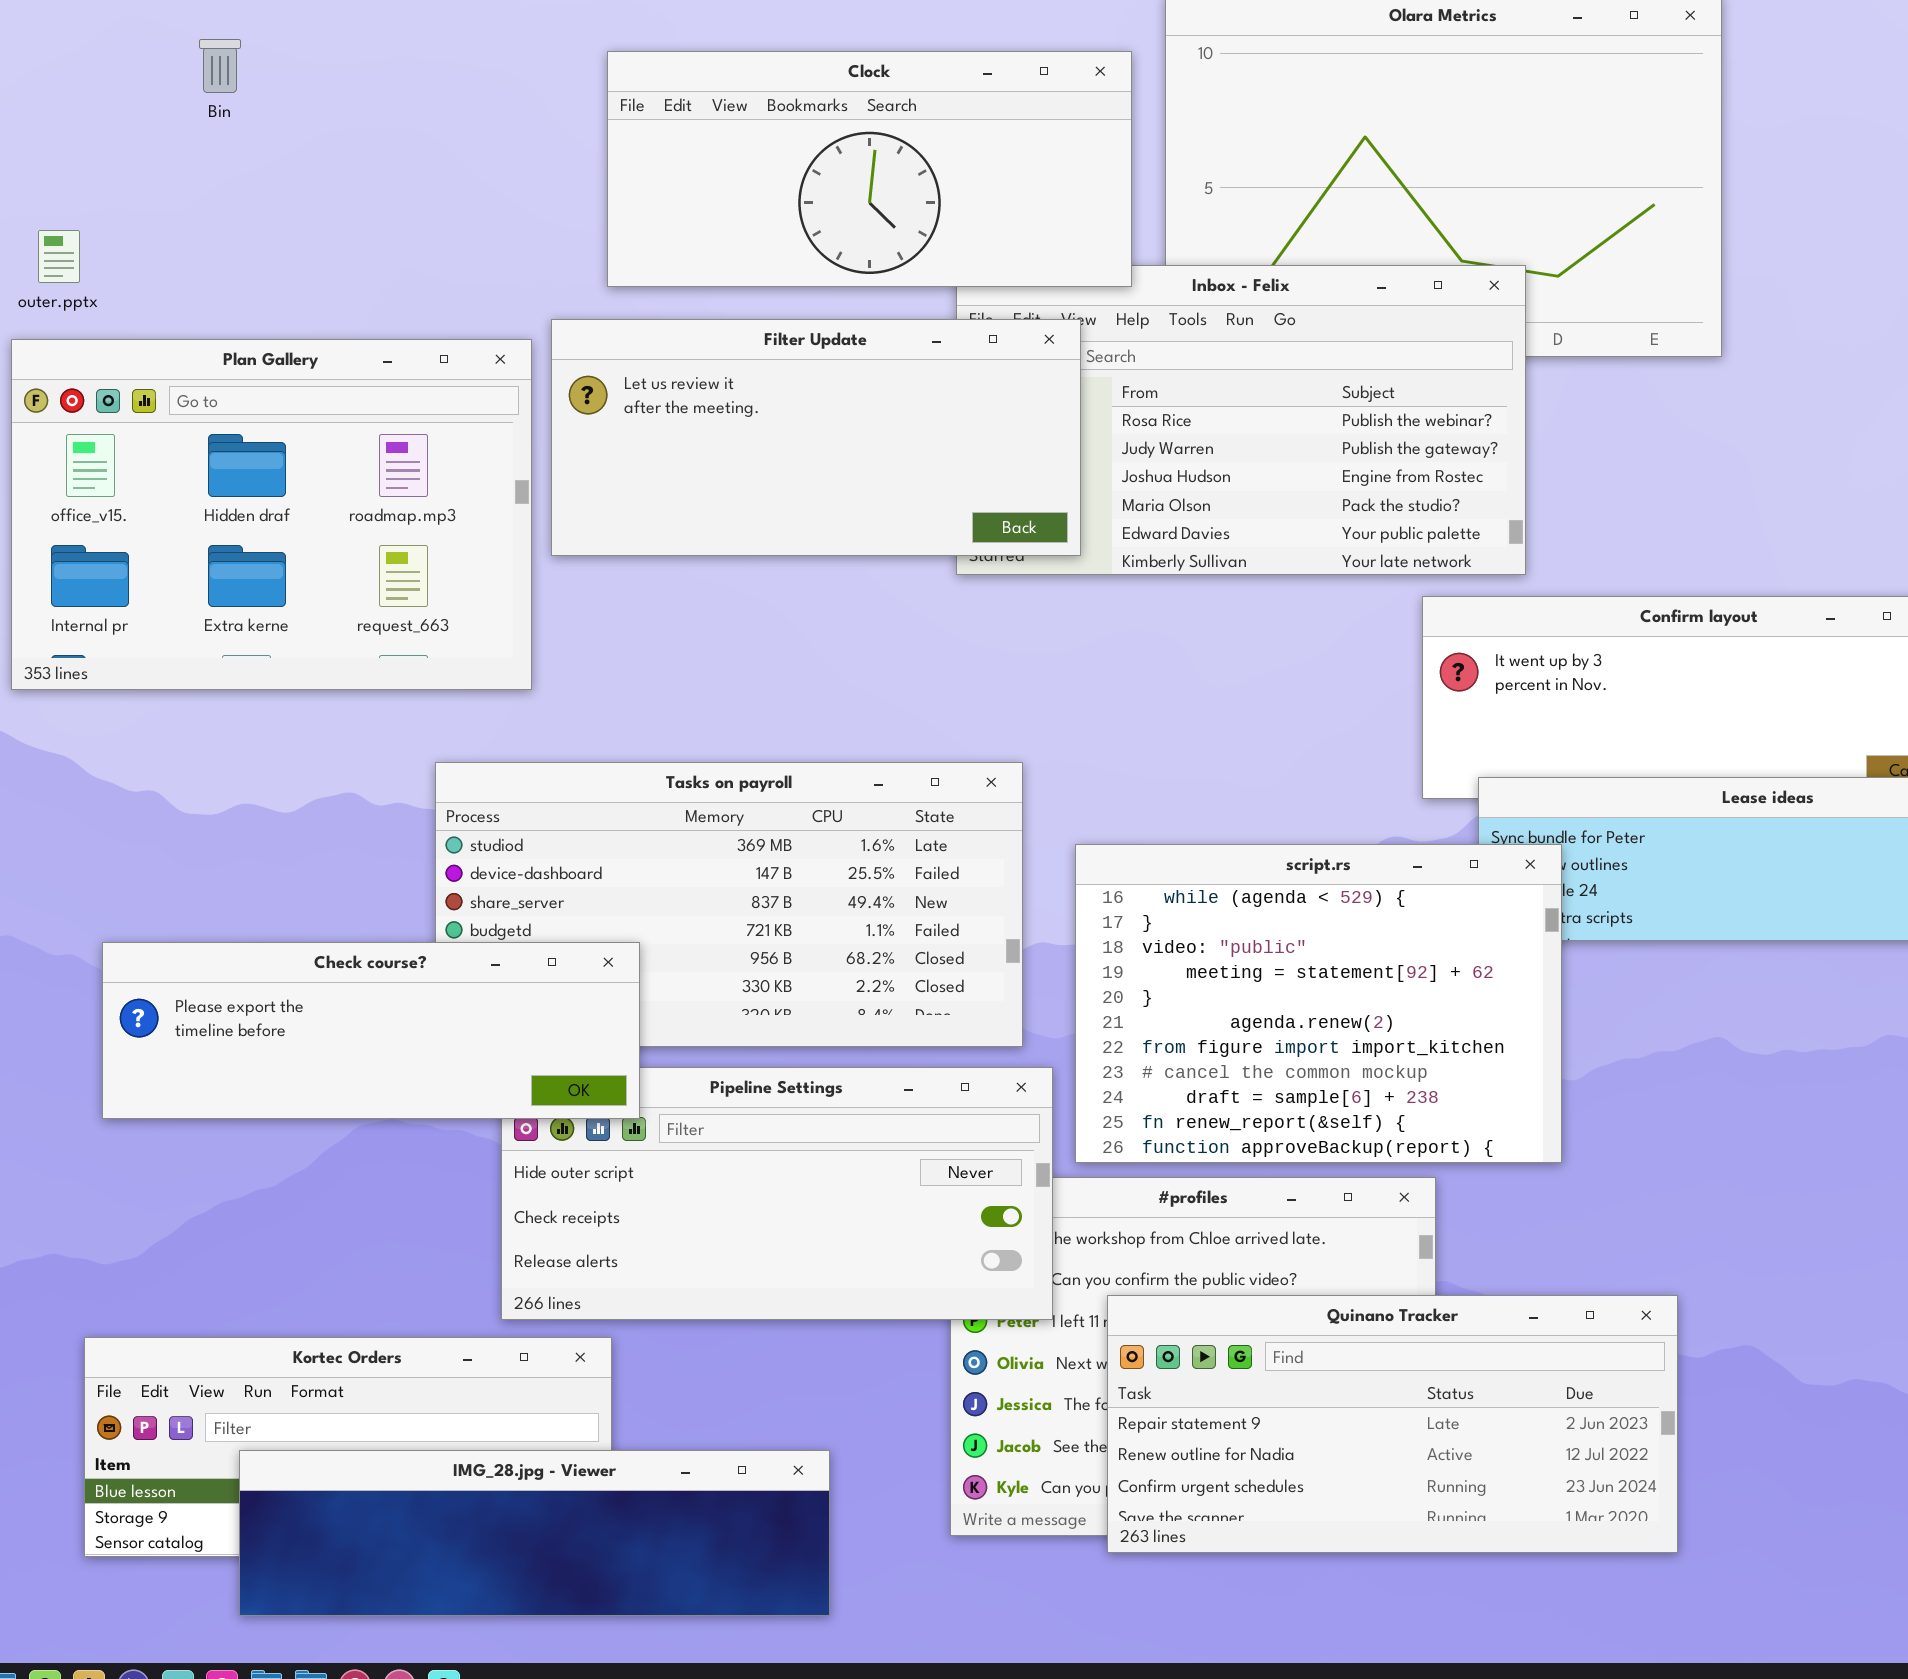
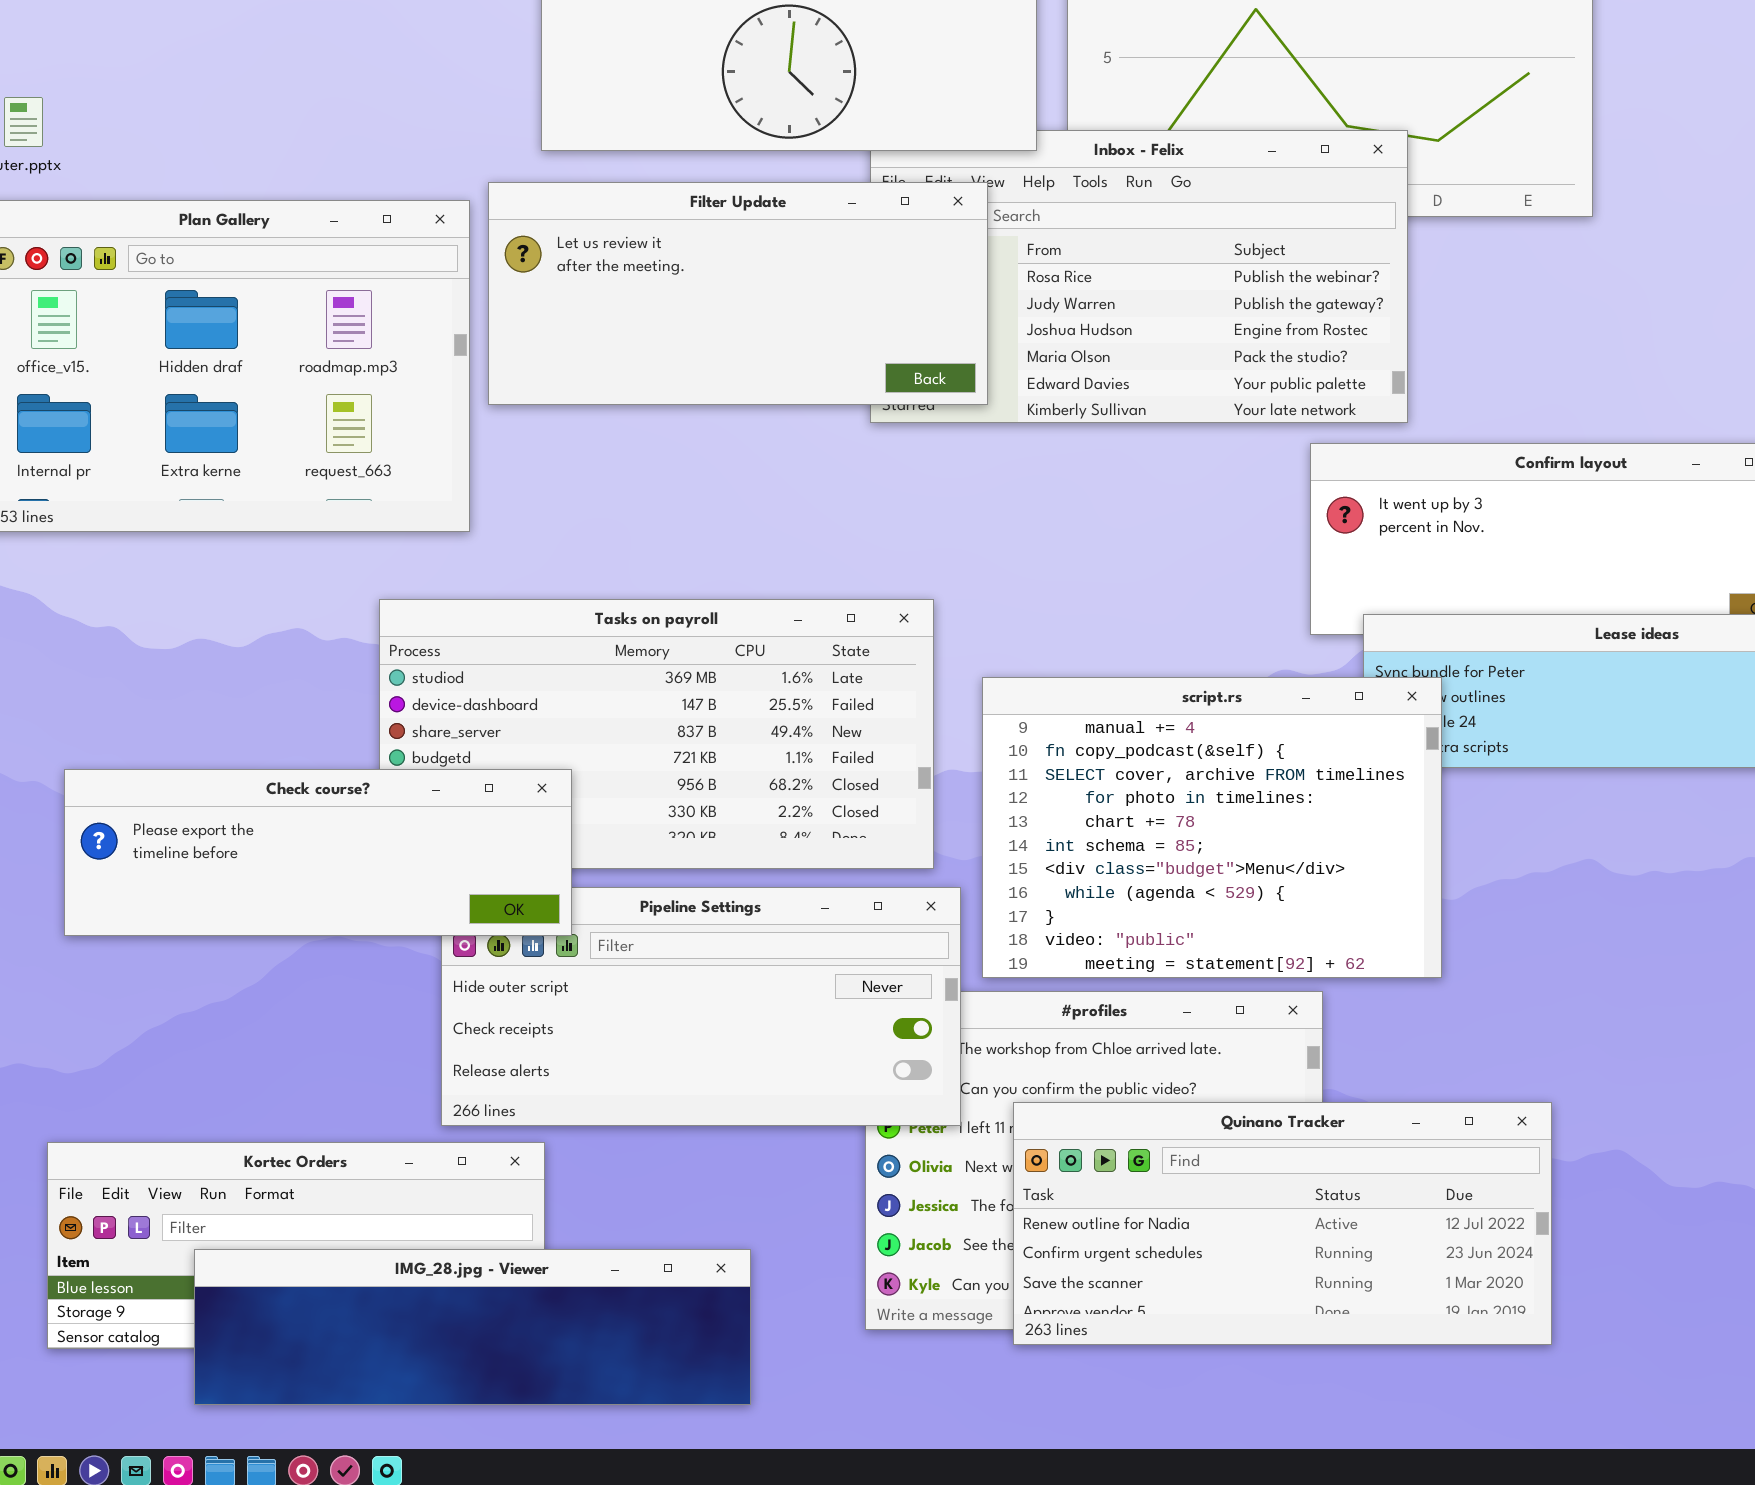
script.rs: [1075,844,1562,1163] -> [982,677,1442,978], scrolled up 7 rows
Quinano Tracker: [1107,1295,1678,1553] -> [1013,1102,1552,1345], scrolled down 1 row

